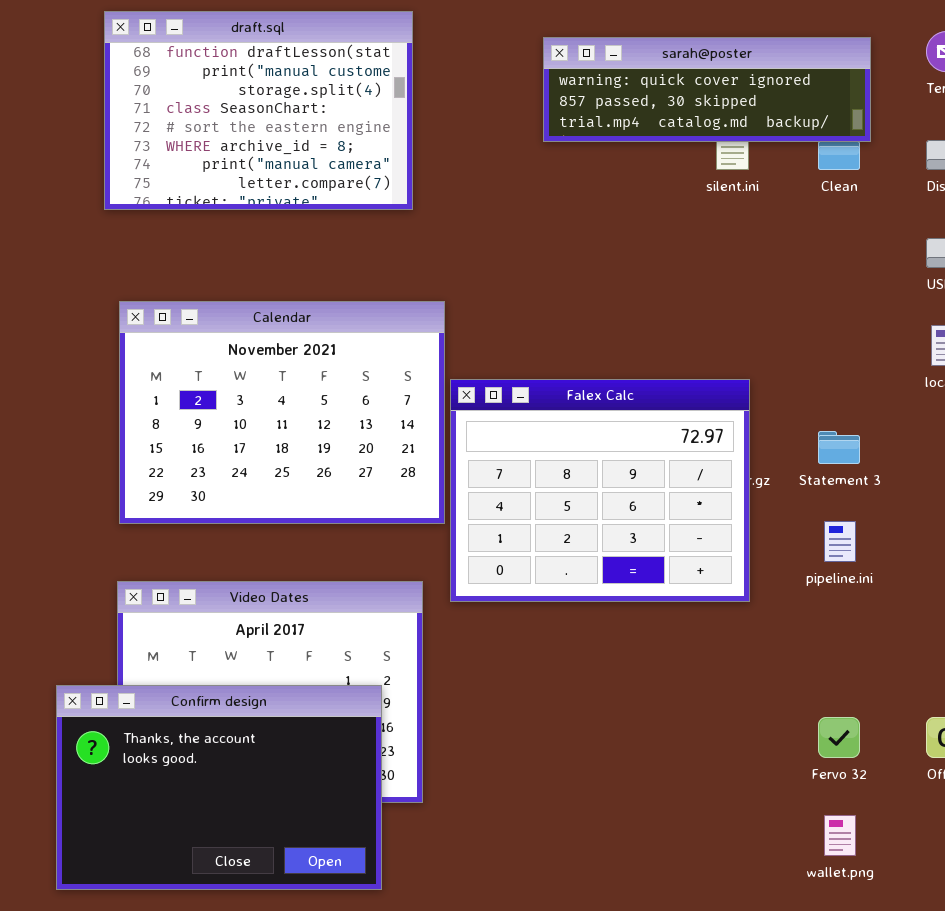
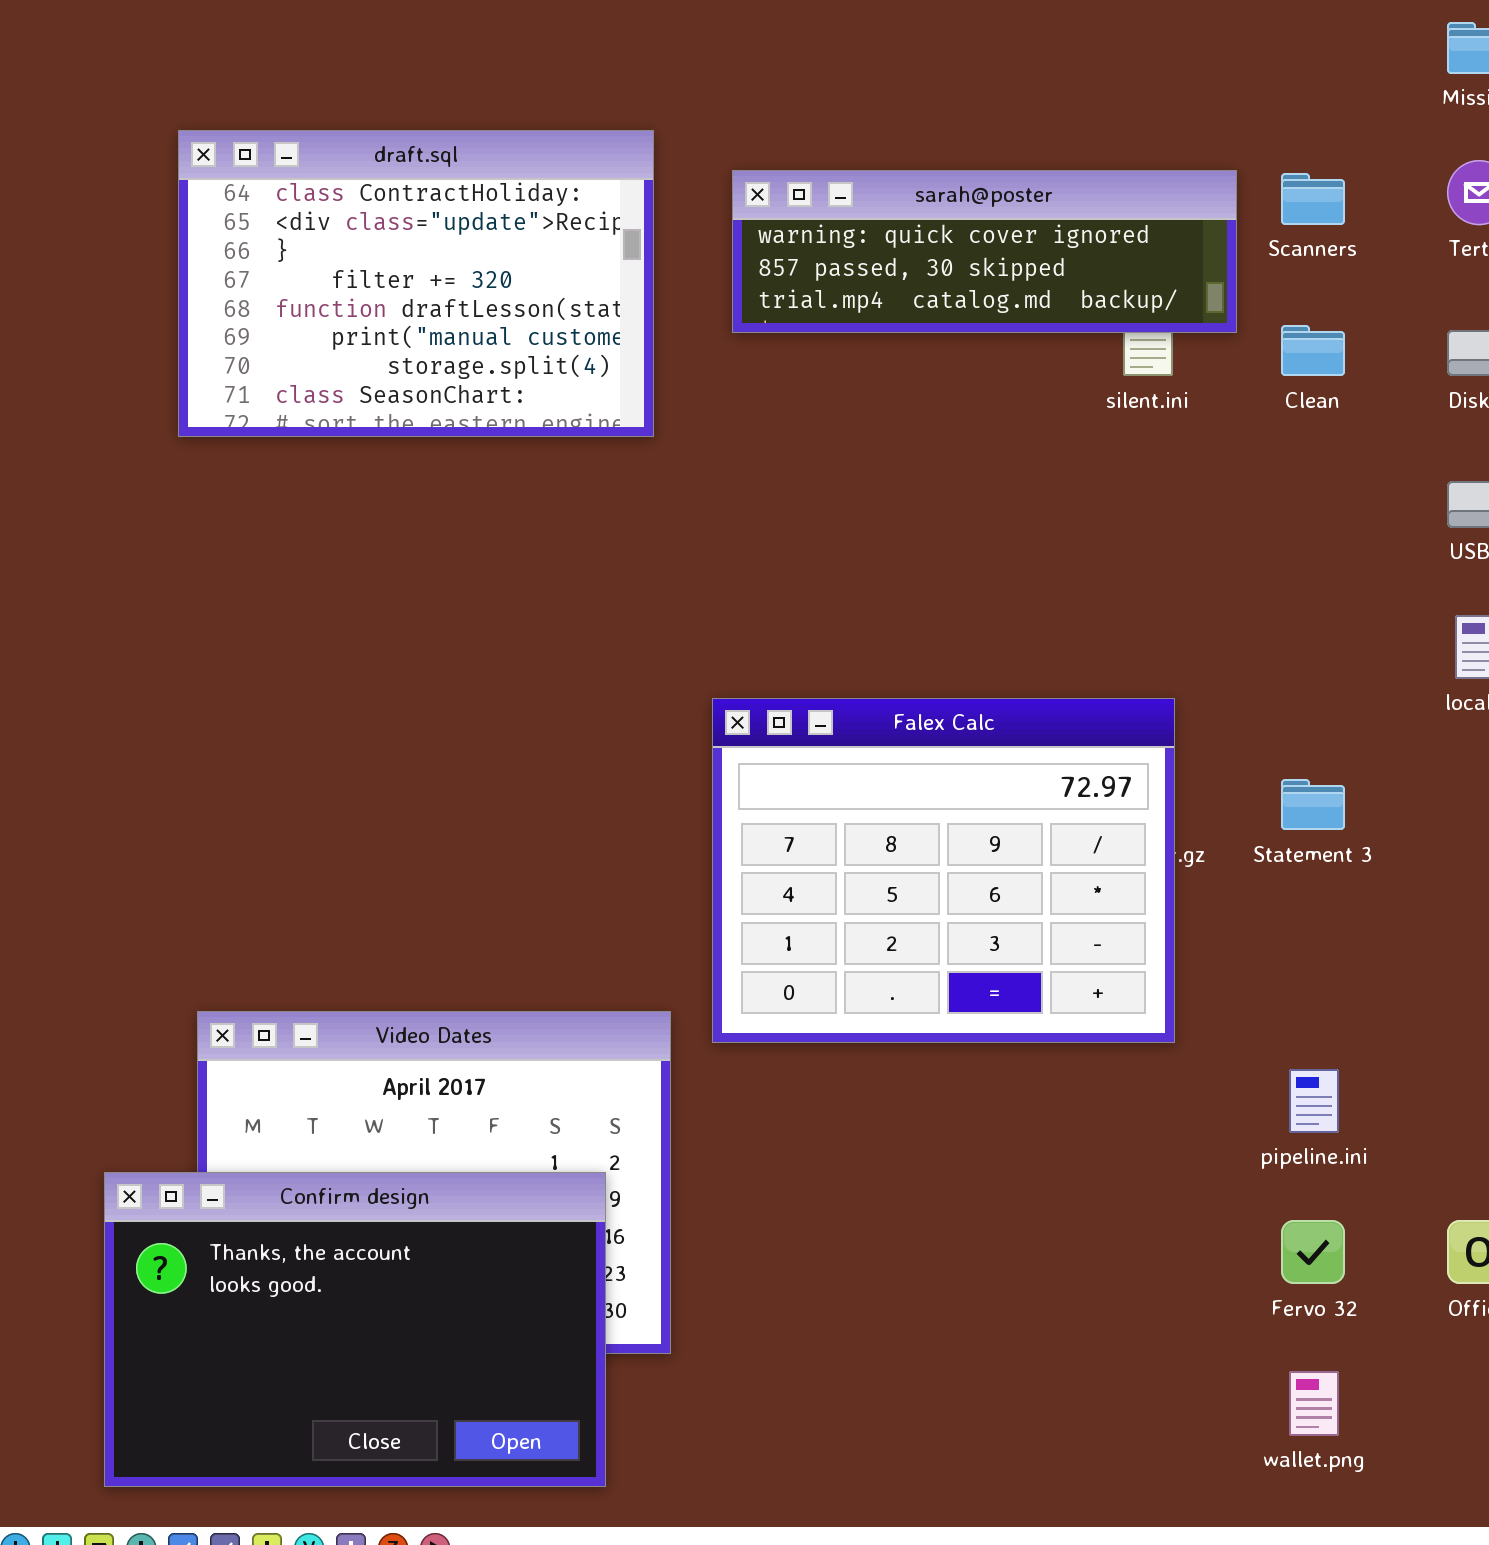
draft.sql: [104,11,413,210] -> [178,130,654,437], scrolled up 4 rows
sarah@poster: [543,37,871,142] -> [732,170,1237,333], moved
Calendar: [119,301,445,524] -> none, closed
pipeline.ini: [824,521,856,562] -> [1289,1069,1339,1133], moved

